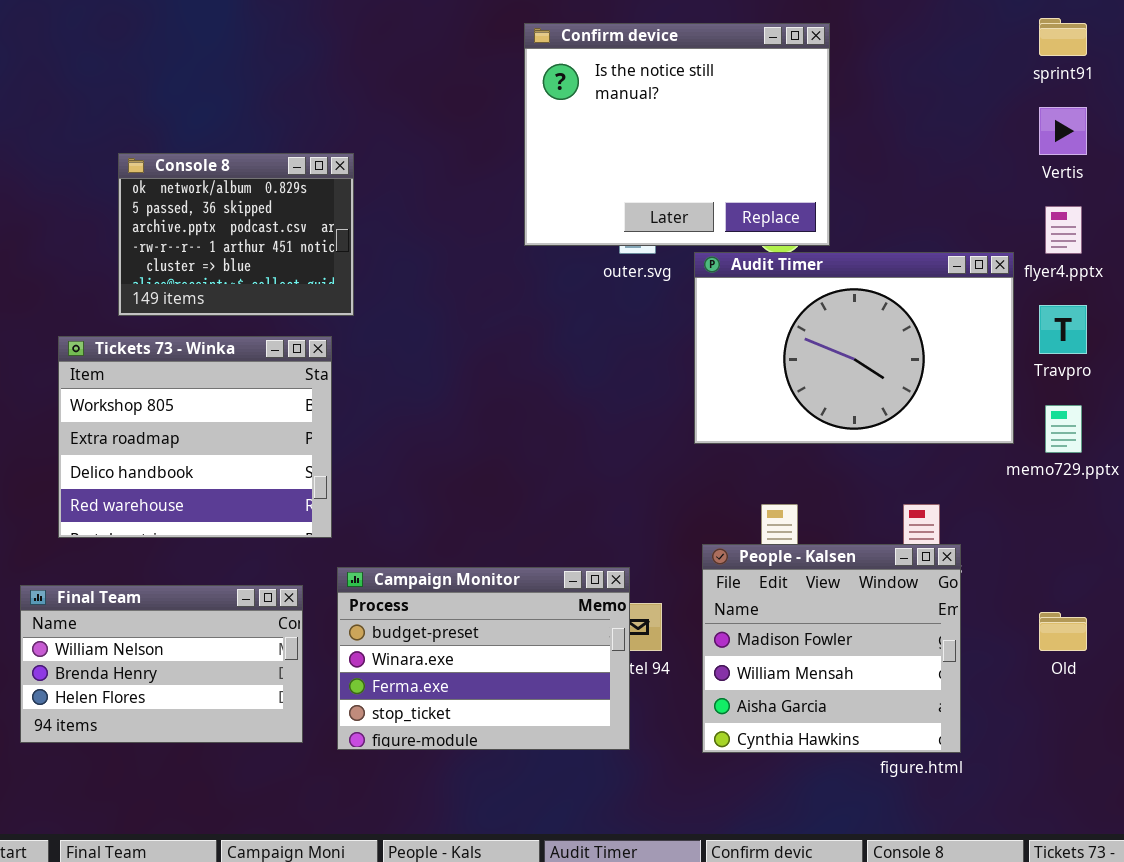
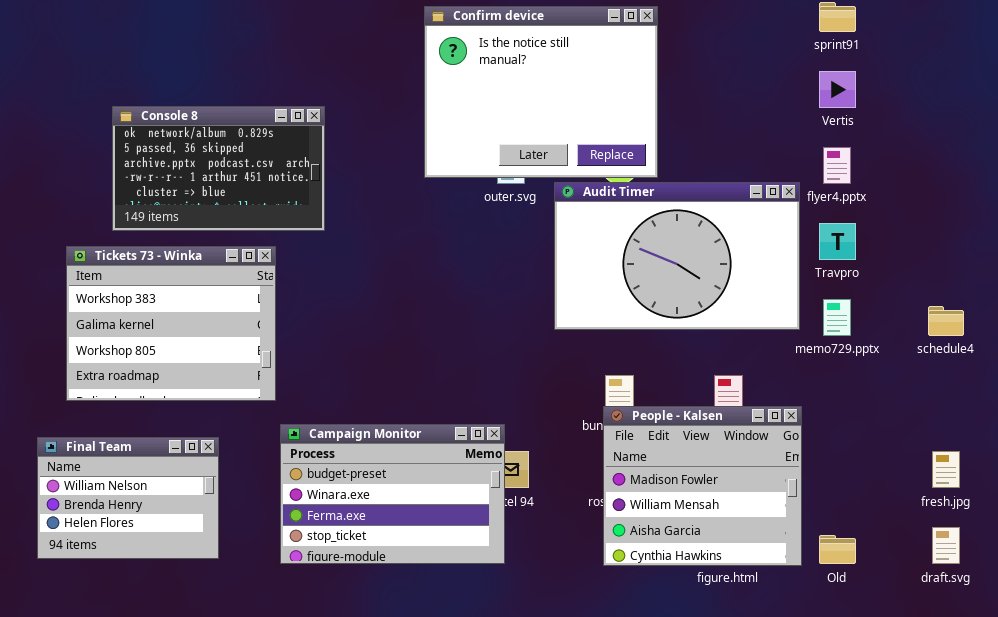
Console 8: [118,153,354,316] -> [112,106,325,231], resized
Tickets 73 - Winka: [58,336,332,538] -> [66,246,276,401], scrolled up 2 rows
People - Kalsen: [702,544,961,753] -> [603,406,802,566], moved
Final Team: [20,585,303,743] -> [37,437,219,559], resized
Old: [1039,612,1087,651] -> [819,535,856,564], moved

